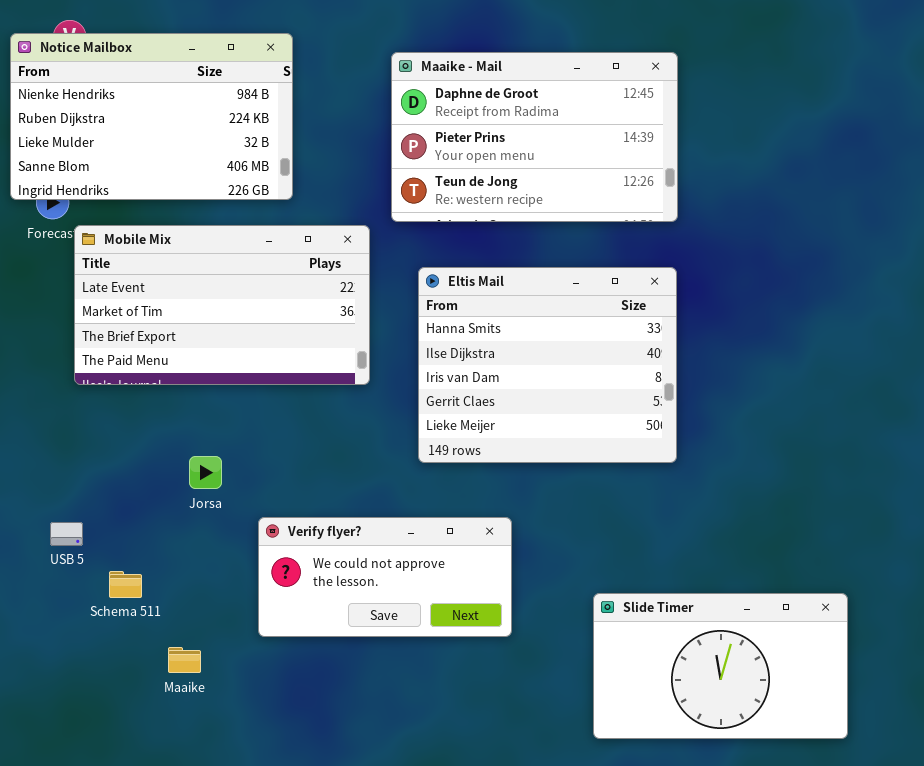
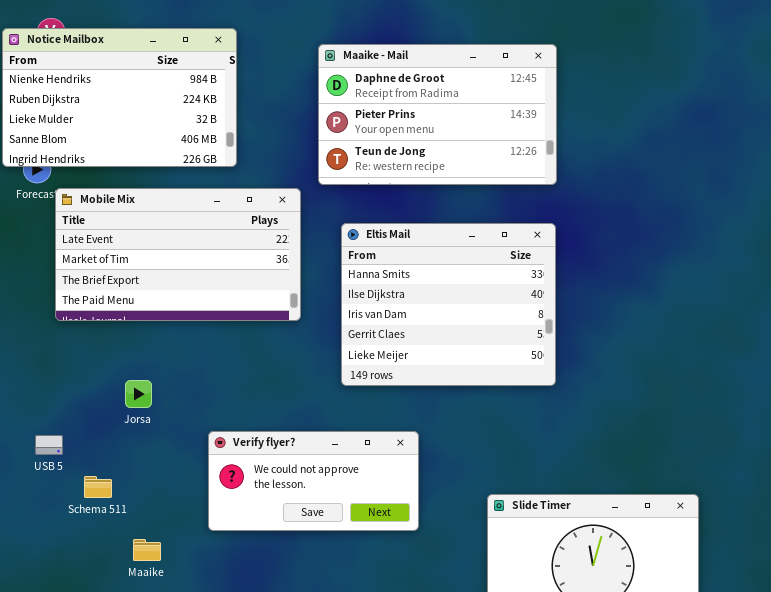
Jorsa: [189,456,222,489] -> [125,380,152,408], moved

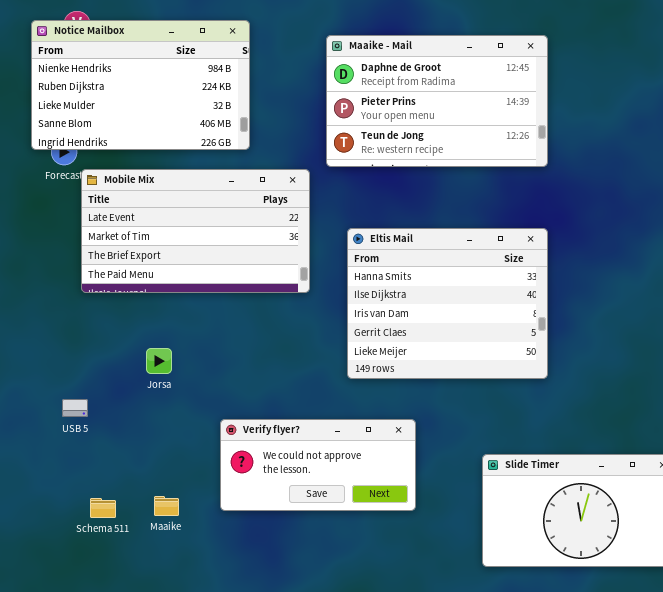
Eltis Mail: [341,223,556,386] -> [347,228,548,379], moved
Verify flyer?: [208,431,419,531] -> [220,419,416,511], moved
Schema 511: [84,476,112,498] -> [90,498,116,518], moved

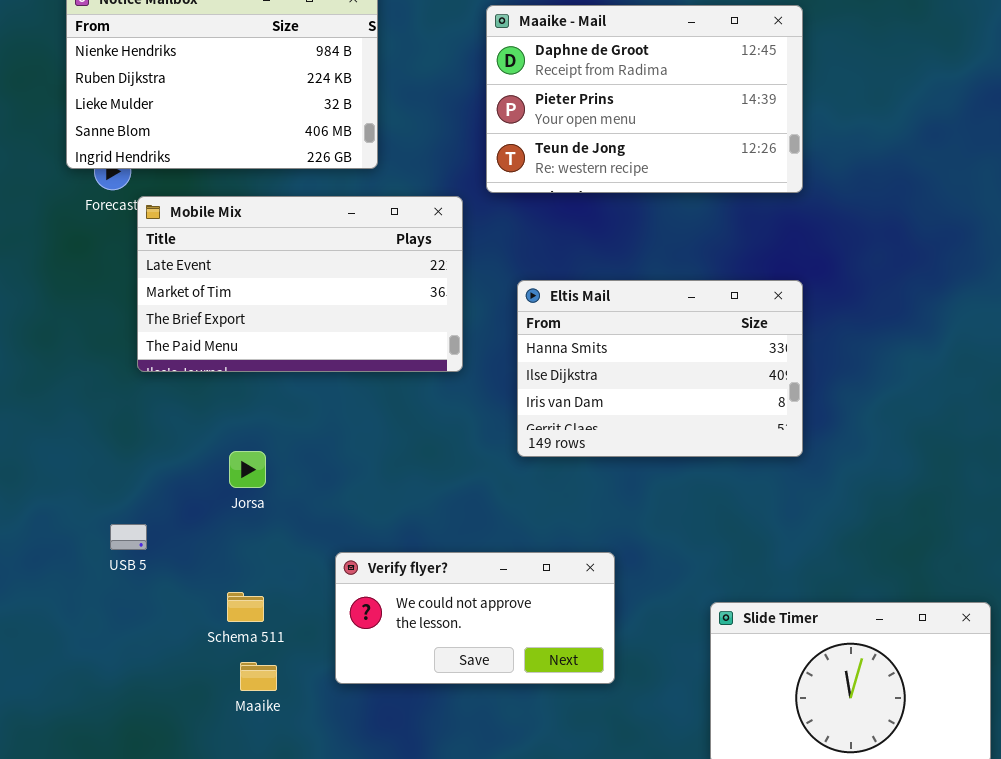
Eltis Mail: [347,228,548,379] -> [517,280,803,457], resized
Schema 511: [90,498,116,518] -> [227,592,264,622], moved

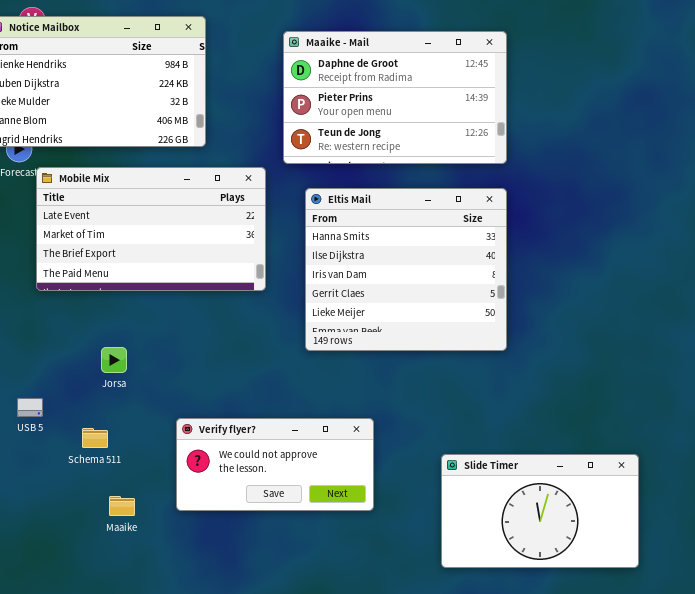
Eltis Mail: [517,280,803,457] -> [305,188,507,351], resized
Schema 511: [227,592,264,622] -> [82,428,108,448], moved

